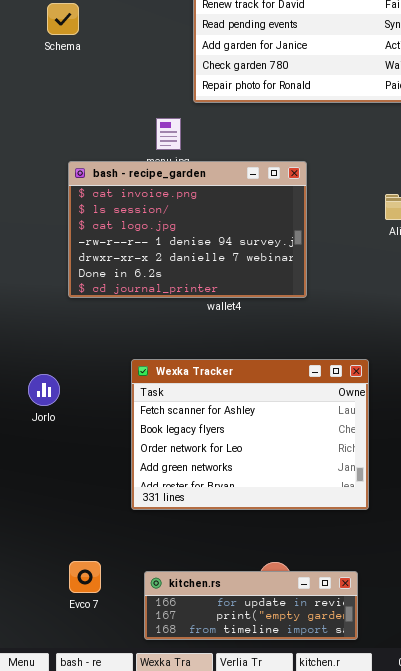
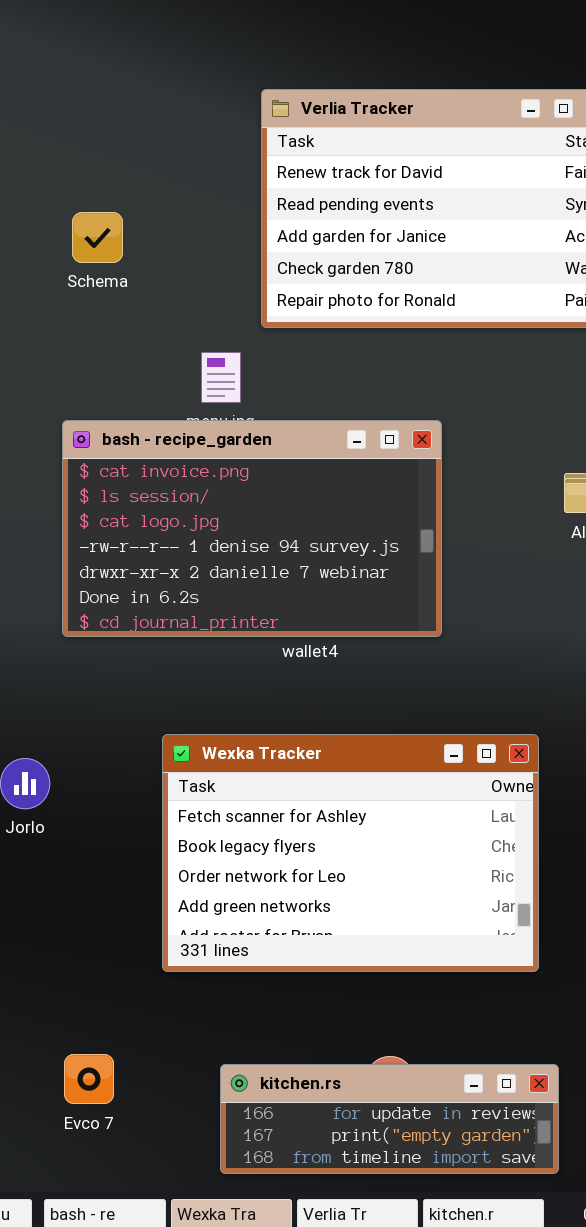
Schema: [47,3,79,35] -> [72,212,123,263], moved
kitchen.rs: [144,571,358,640] -> [220,1064,559,1174], moved

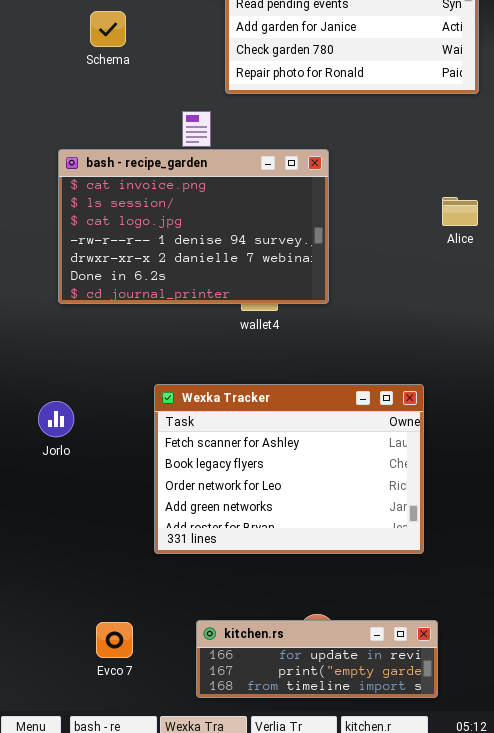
bash - recipe_garden: [62,420,442,637] -> [58,149,329,304], moved
Evco 7: [64,1054,114,1104] -> [96,622,133,658], moved

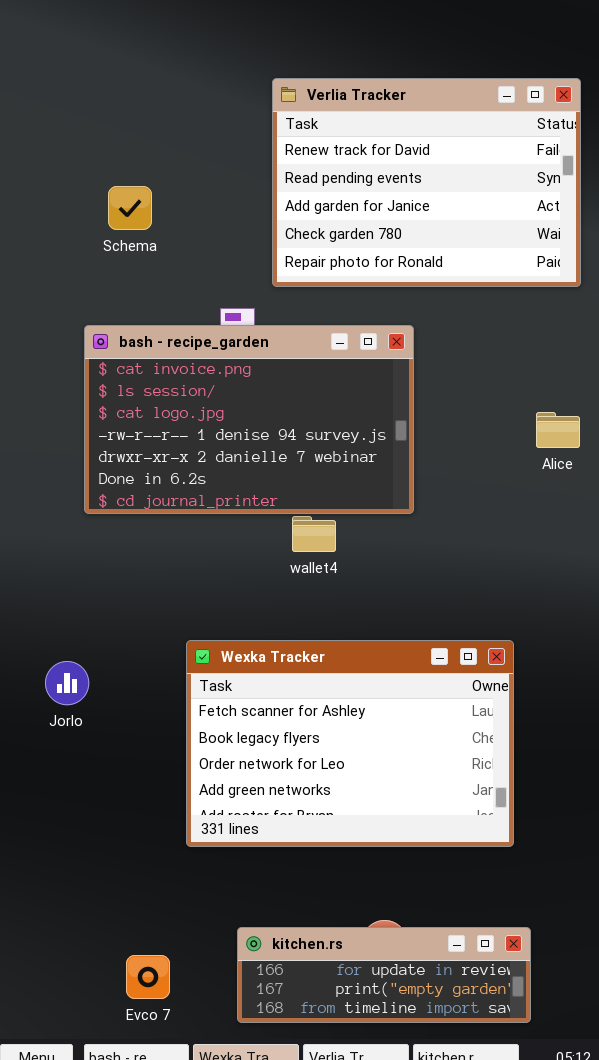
bash - recipe_garden: [58,149,329,304] -> [84,325,414,514], moved
Evco 7: [96,622,133,658] -> [126,955,170,999], moved

